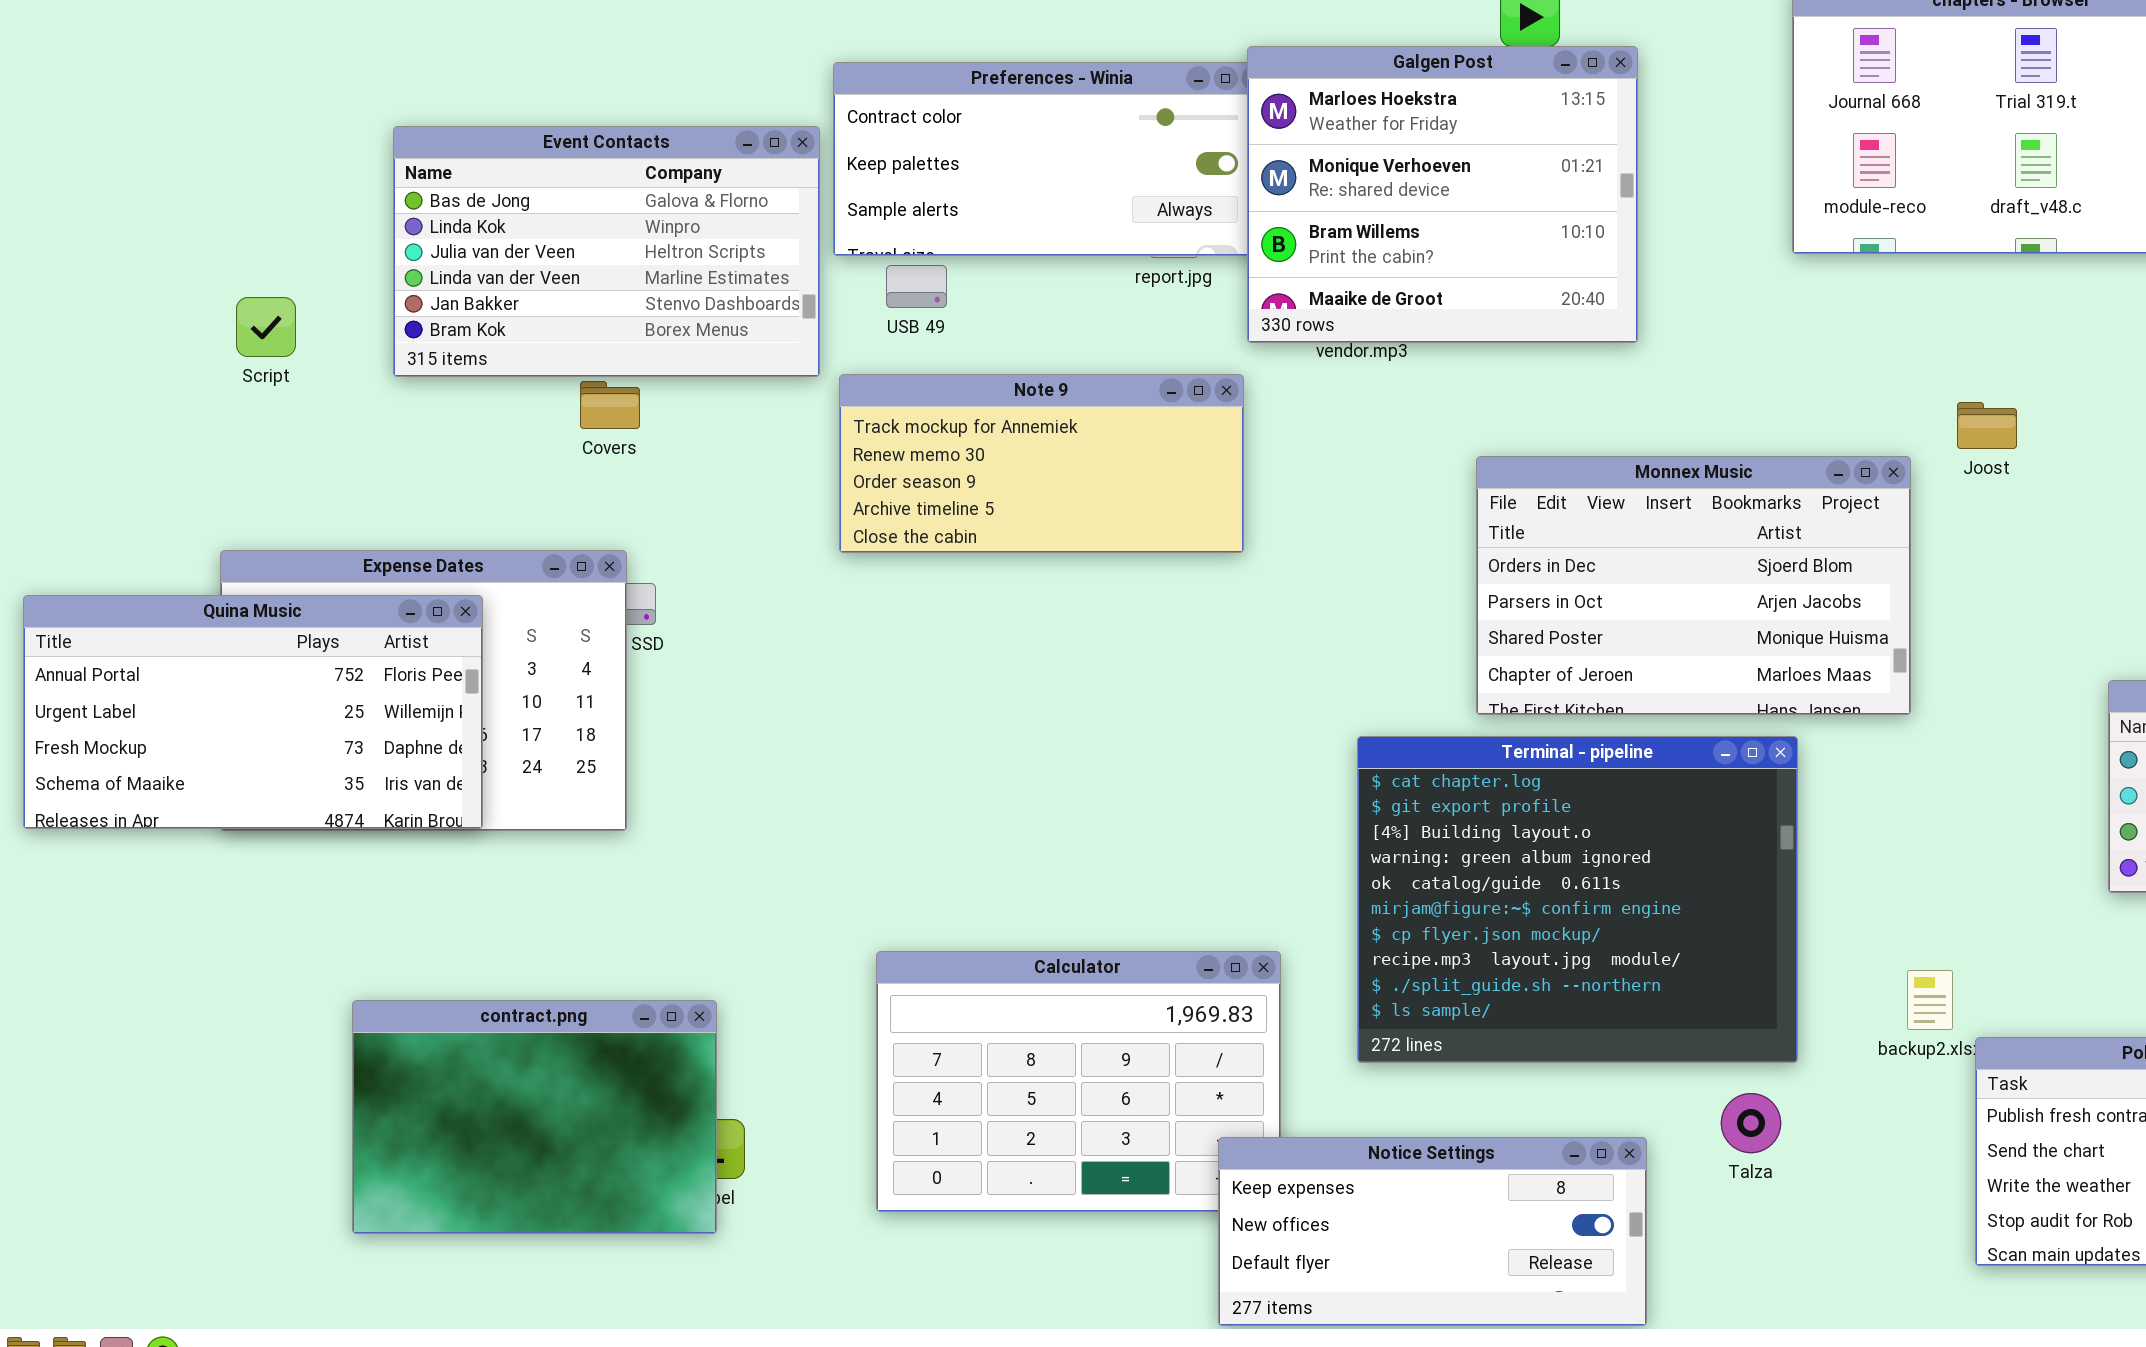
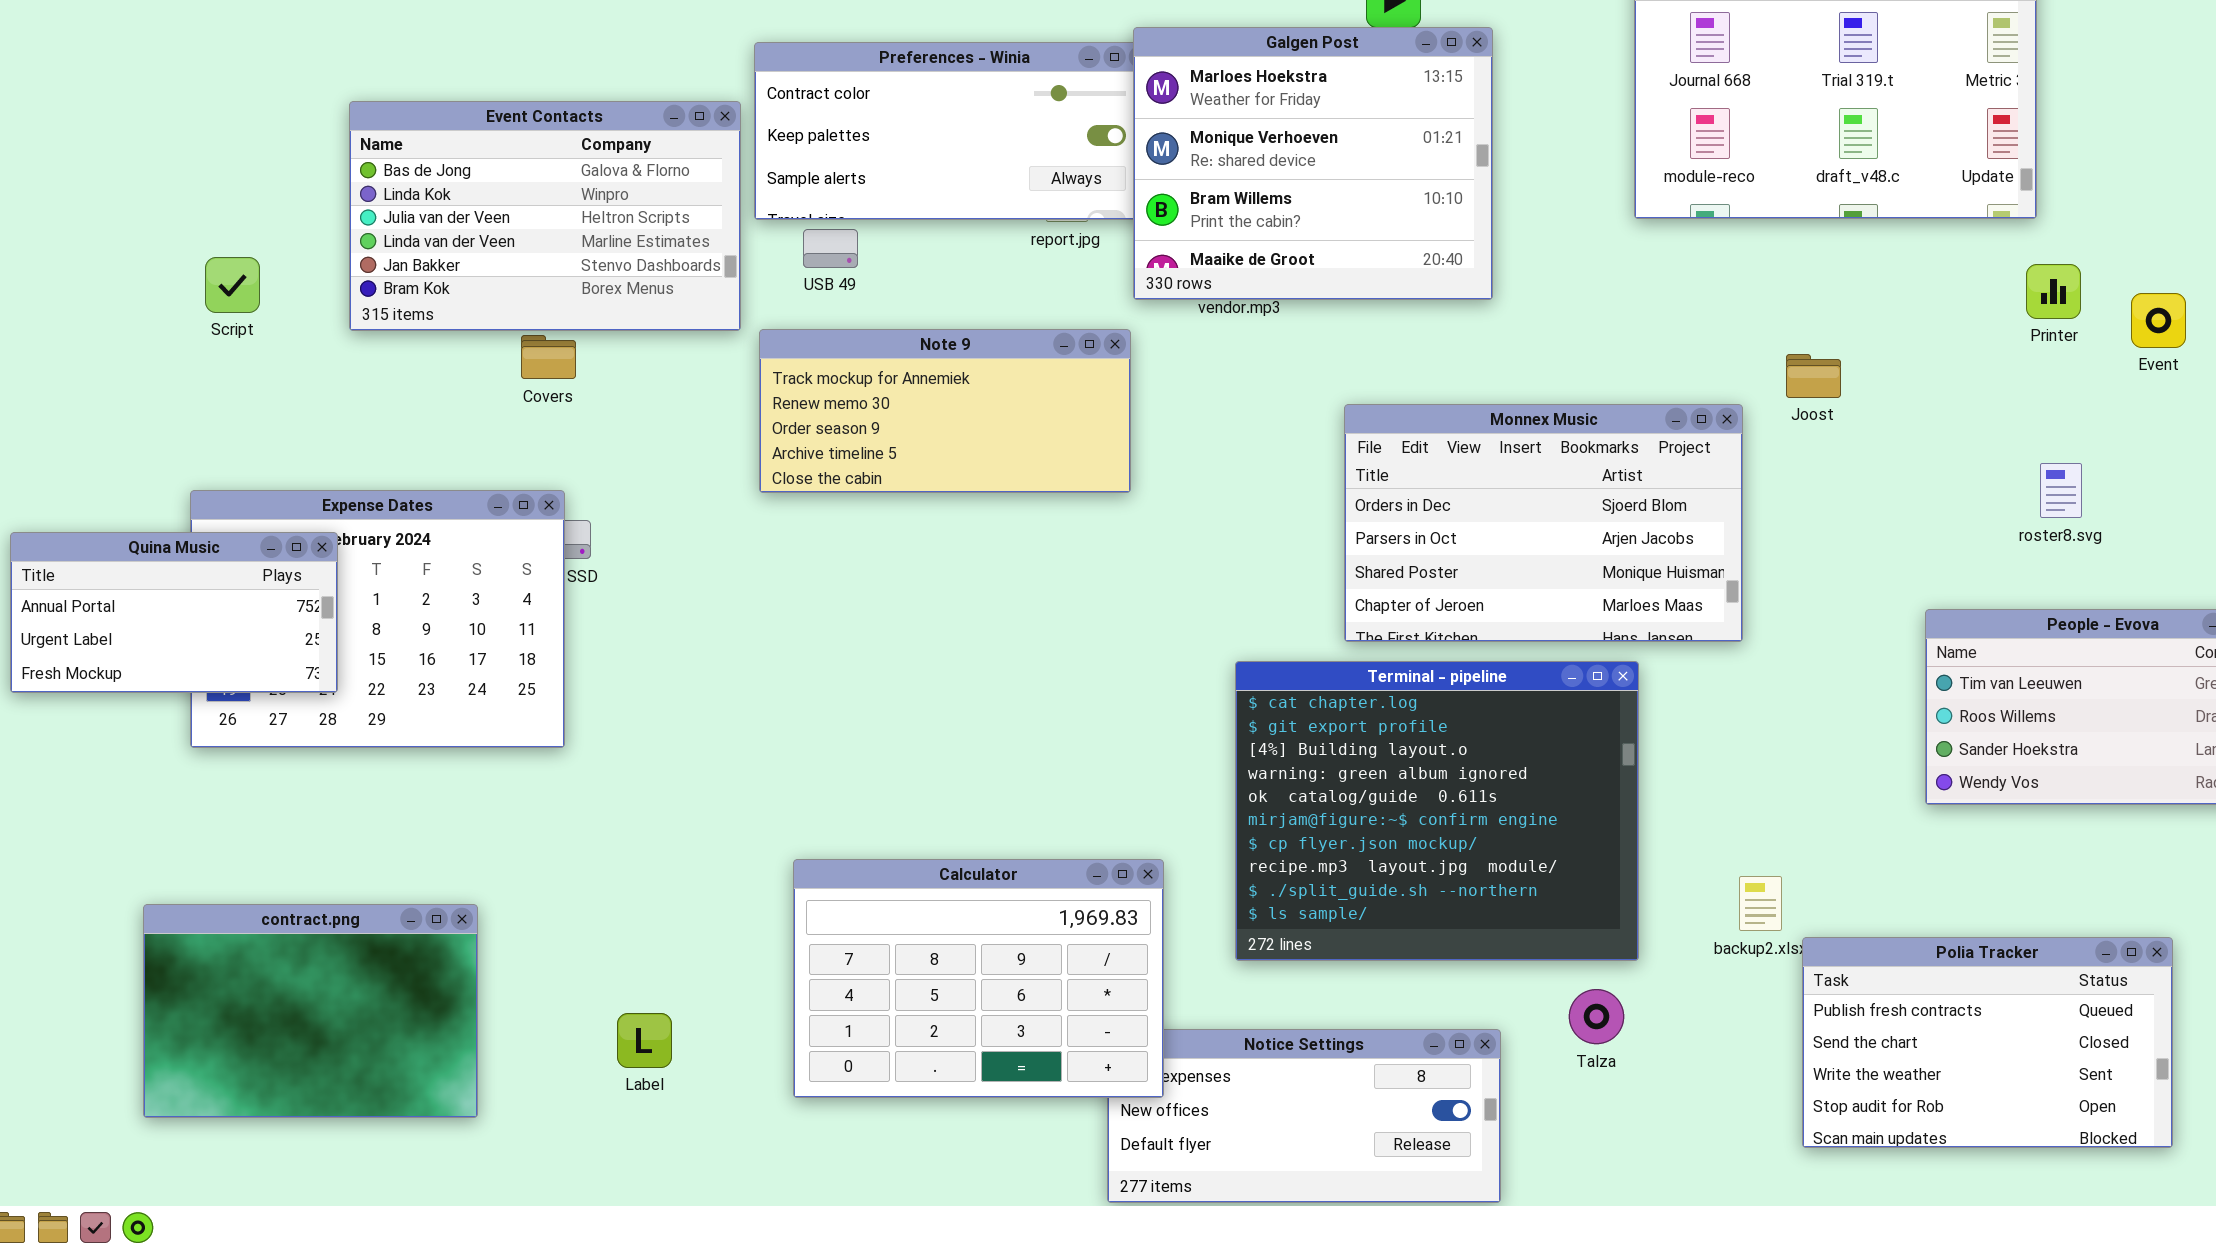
Quina Music: [23,595,483,829] -> [10,532,338,693], resized
Calculator: [876,951,1281,1212] -> [793,859,1164,1098], raised
contract.png: [352,1000,717,1234] -> [143,904,478,1118], moved

